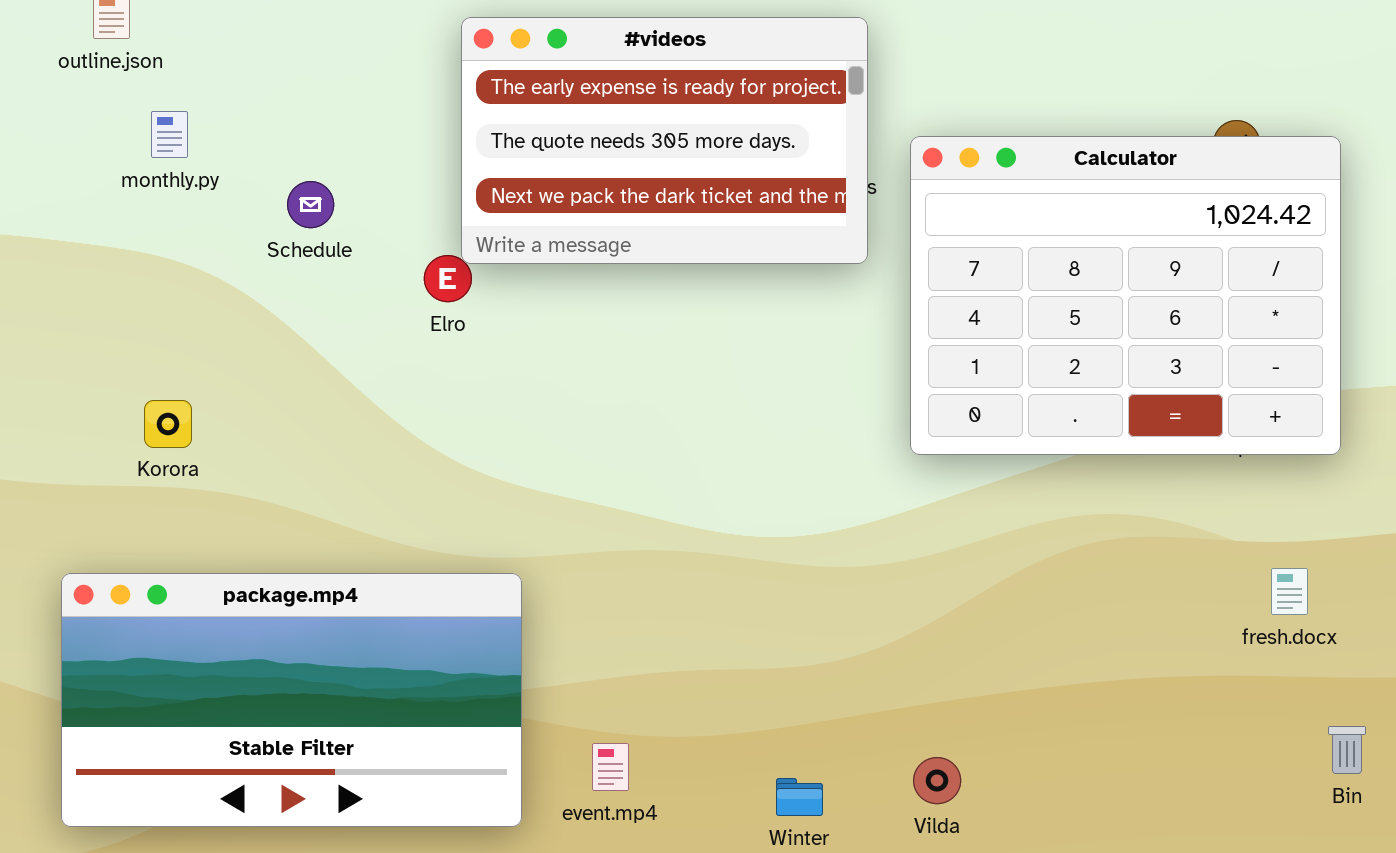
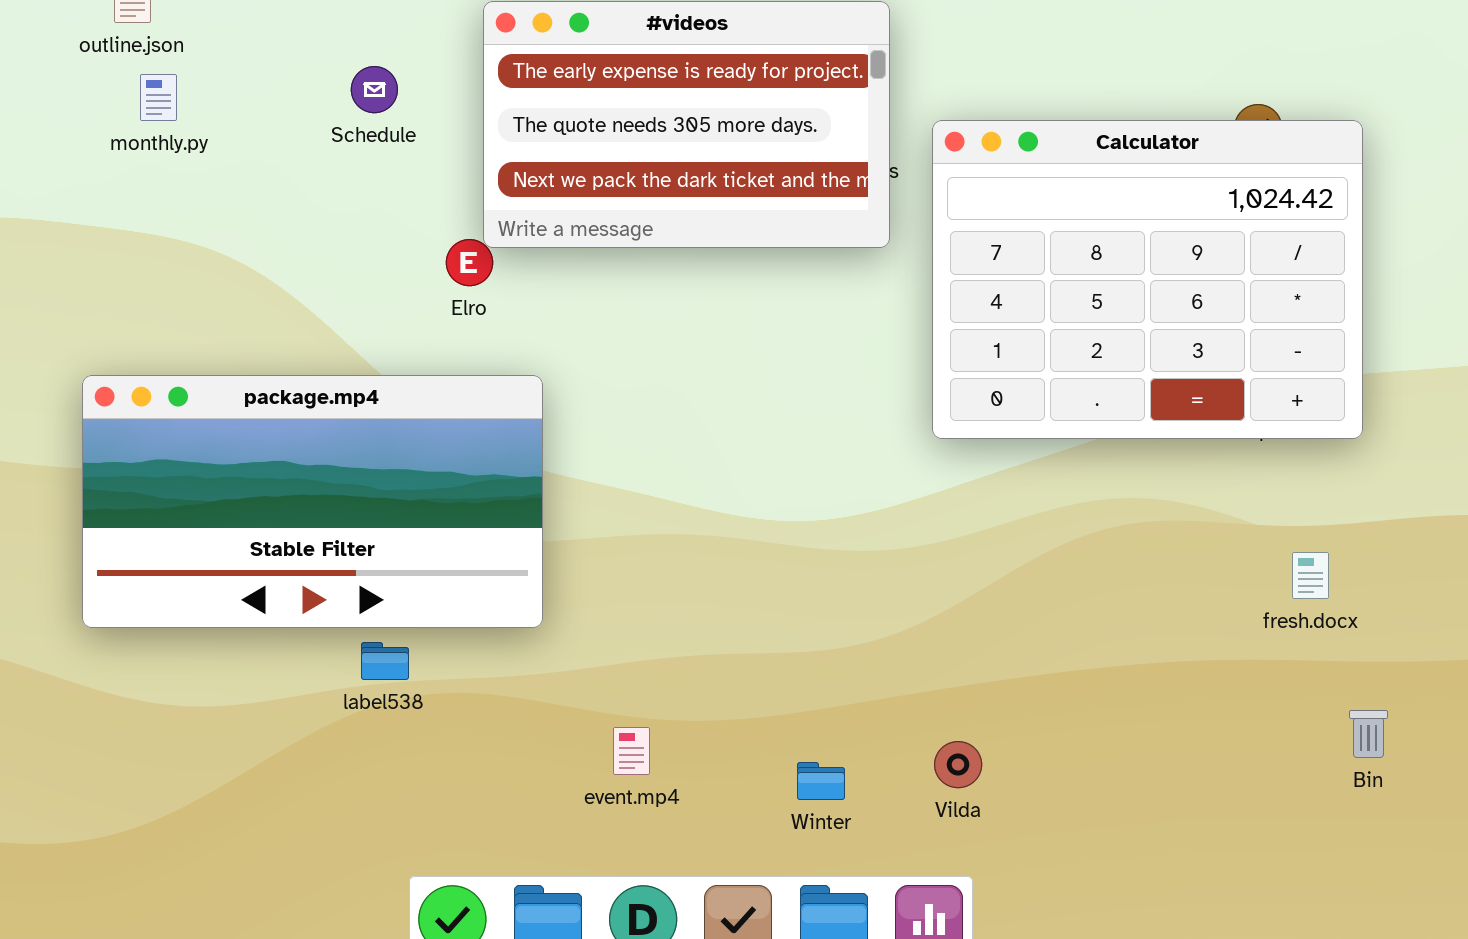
monthly.py: [151,111,188,158] -> [140,74,177,121], moved
Schedule: [287,181,334,228] -> [351,66,398,113], moved
package.mp4: [61,573,522,827] -> [82,375,543,628], moved

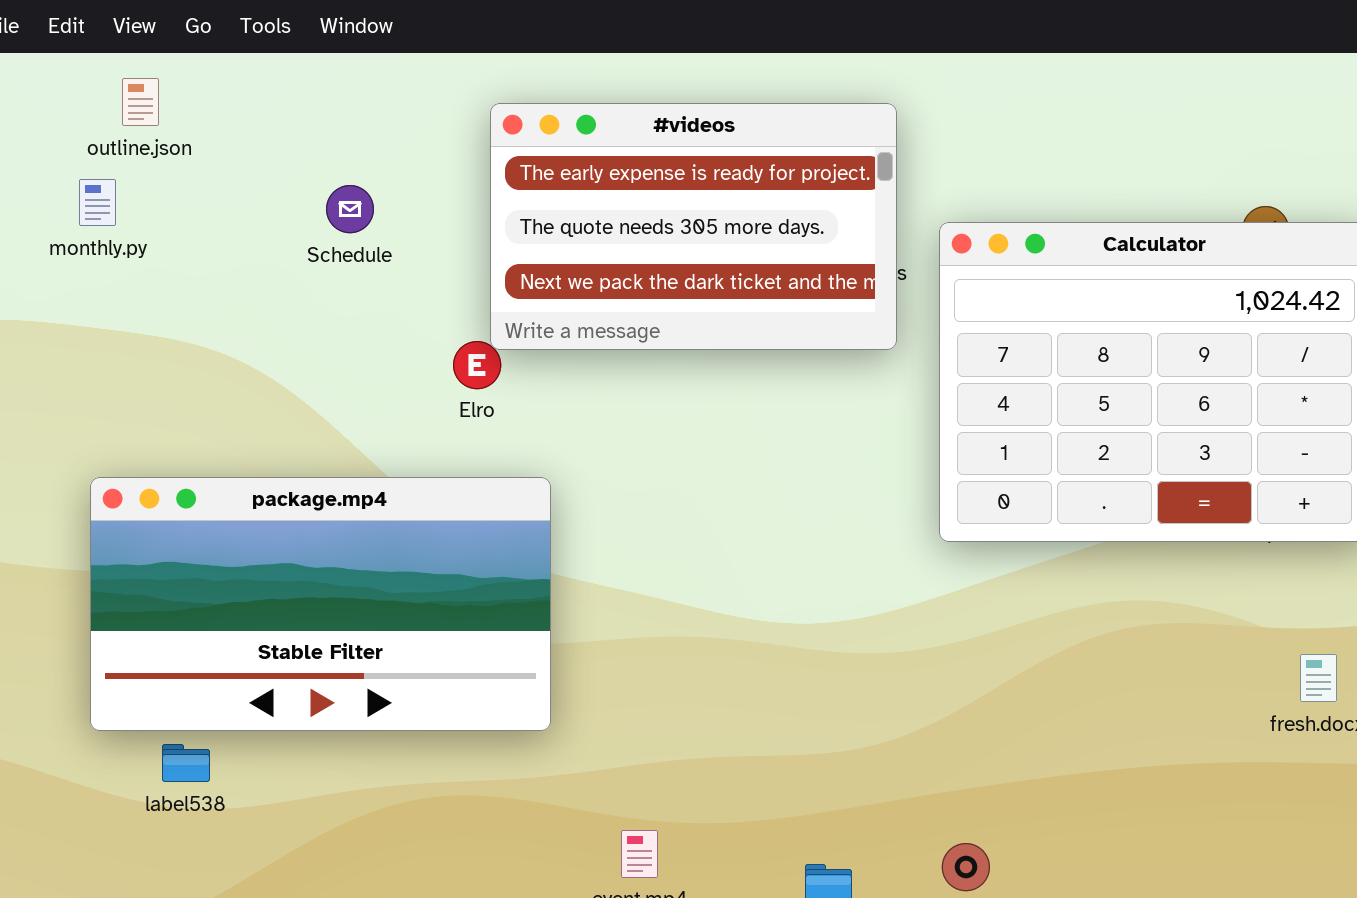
Schedule: [351,66,398,113] -> [326,185,374,233], moved
monthly.py: [140,74,177,121] -> [79,179,116,226], moved
label538: [361,642,409,680] -> [162,744,210,782], moved

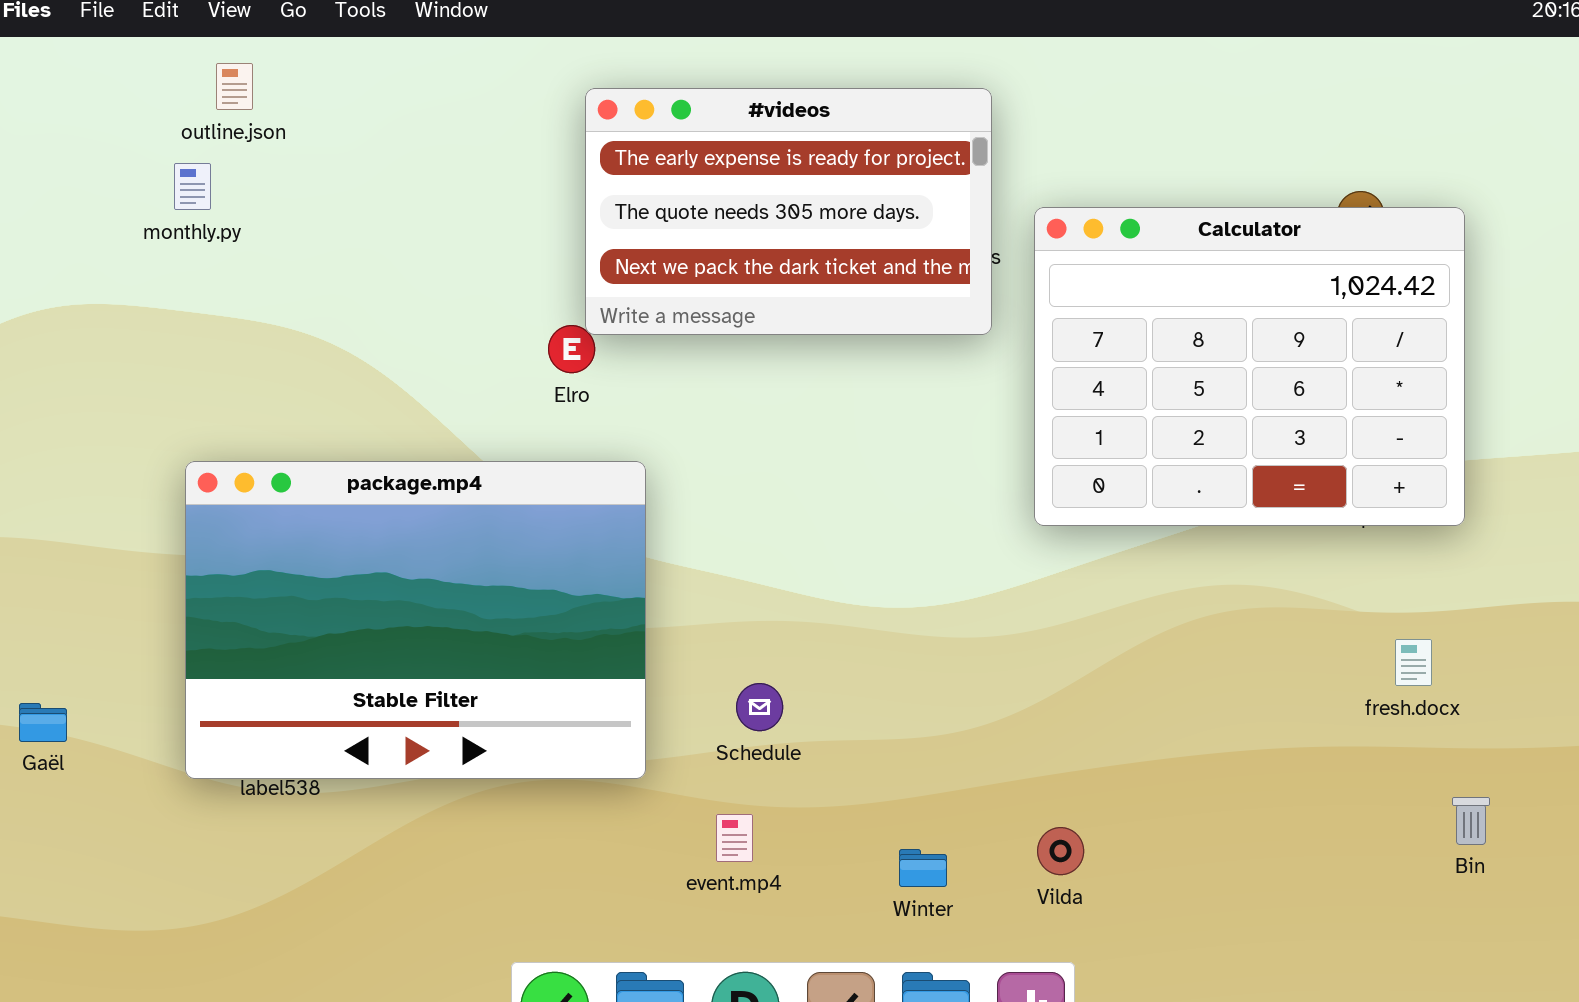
Schedule: [326,185,374,233] -> [736,683,783,731], moved
package.mp4: [90,477,551,731] -> [185,461,646,779], resized

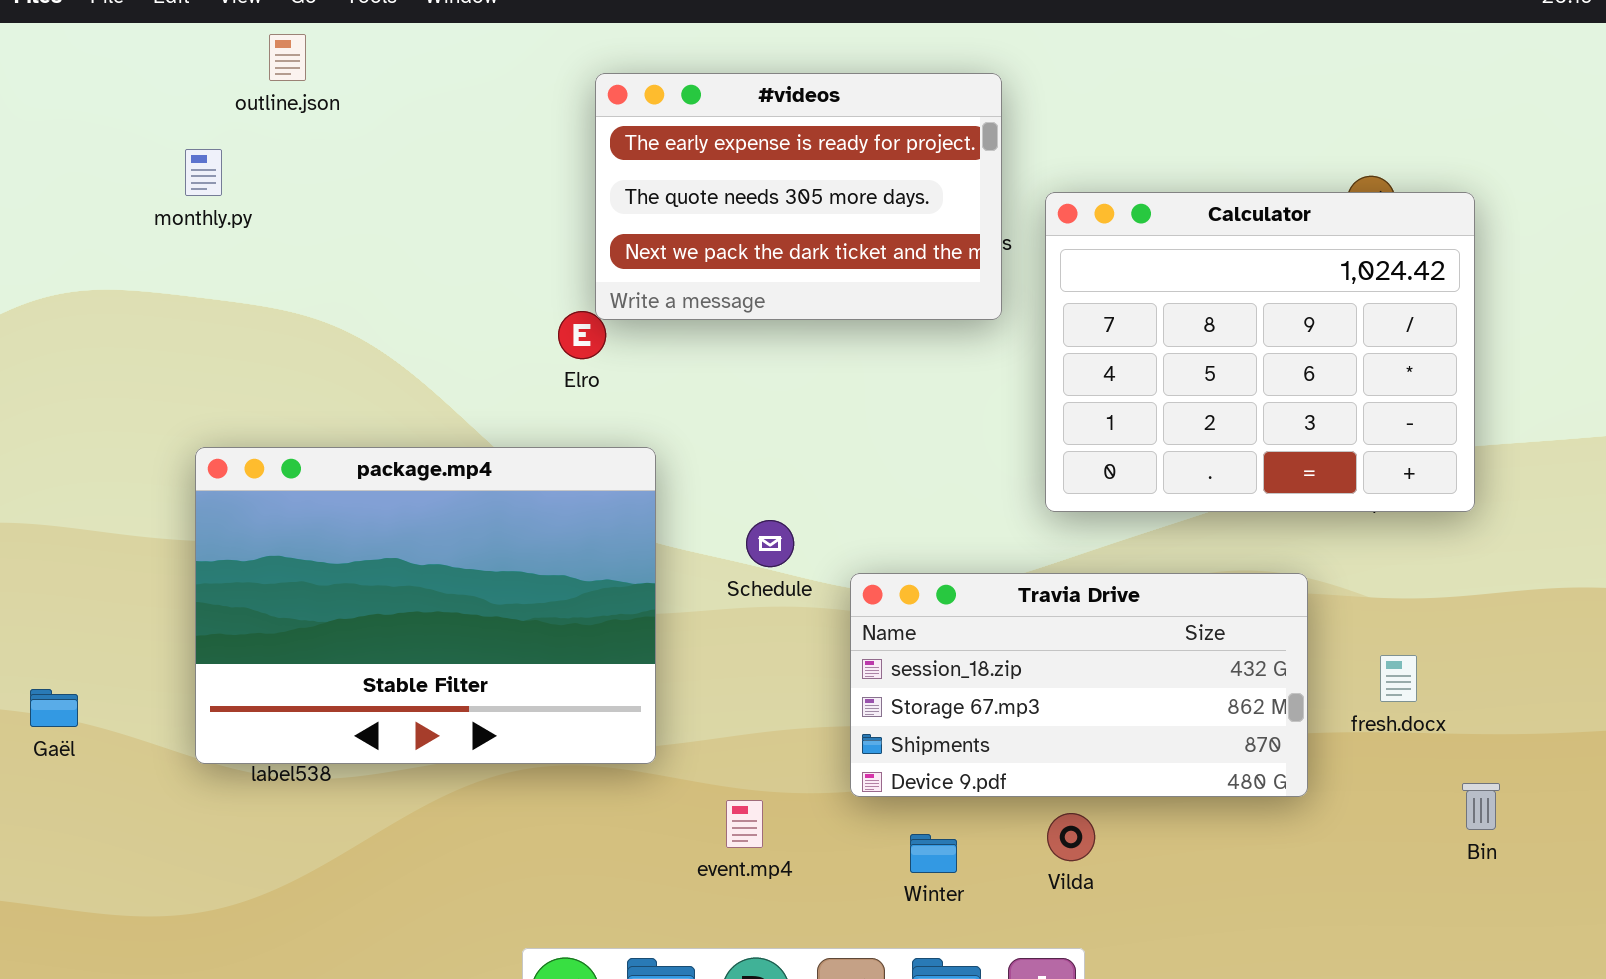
outline.json: [216,63,253,110] -> [269,34,306,81], moved
Travia Drive: none -> [850,573,1308,797], opened
fresh.docx: [1395,639,1432,686] -> [1380,655,1417,702], moved
Schedule: [736,683,783,731] -> [746,520,794,567], moved

